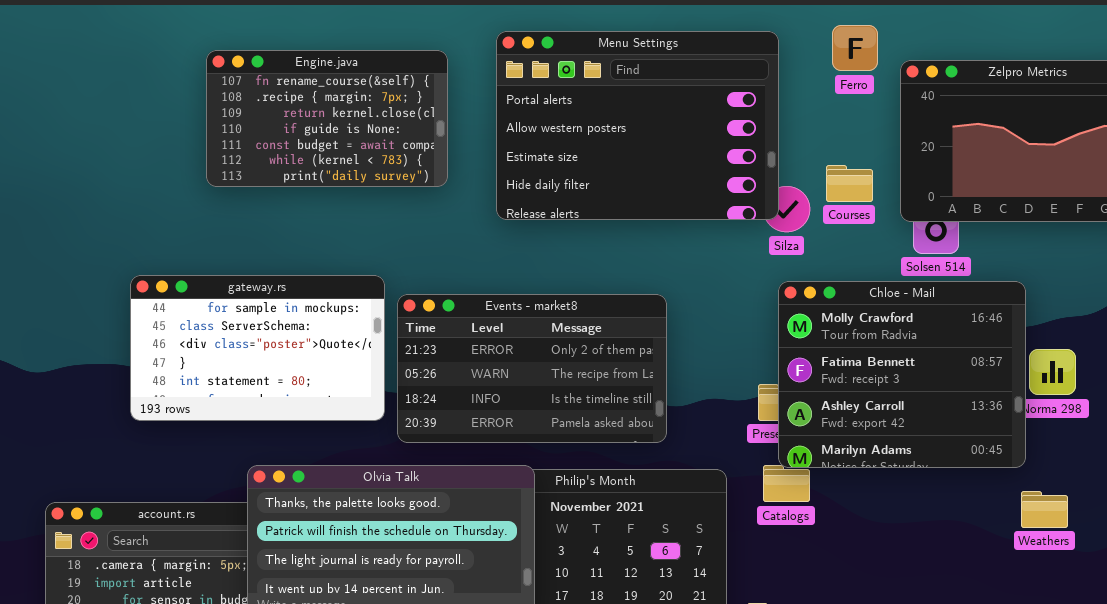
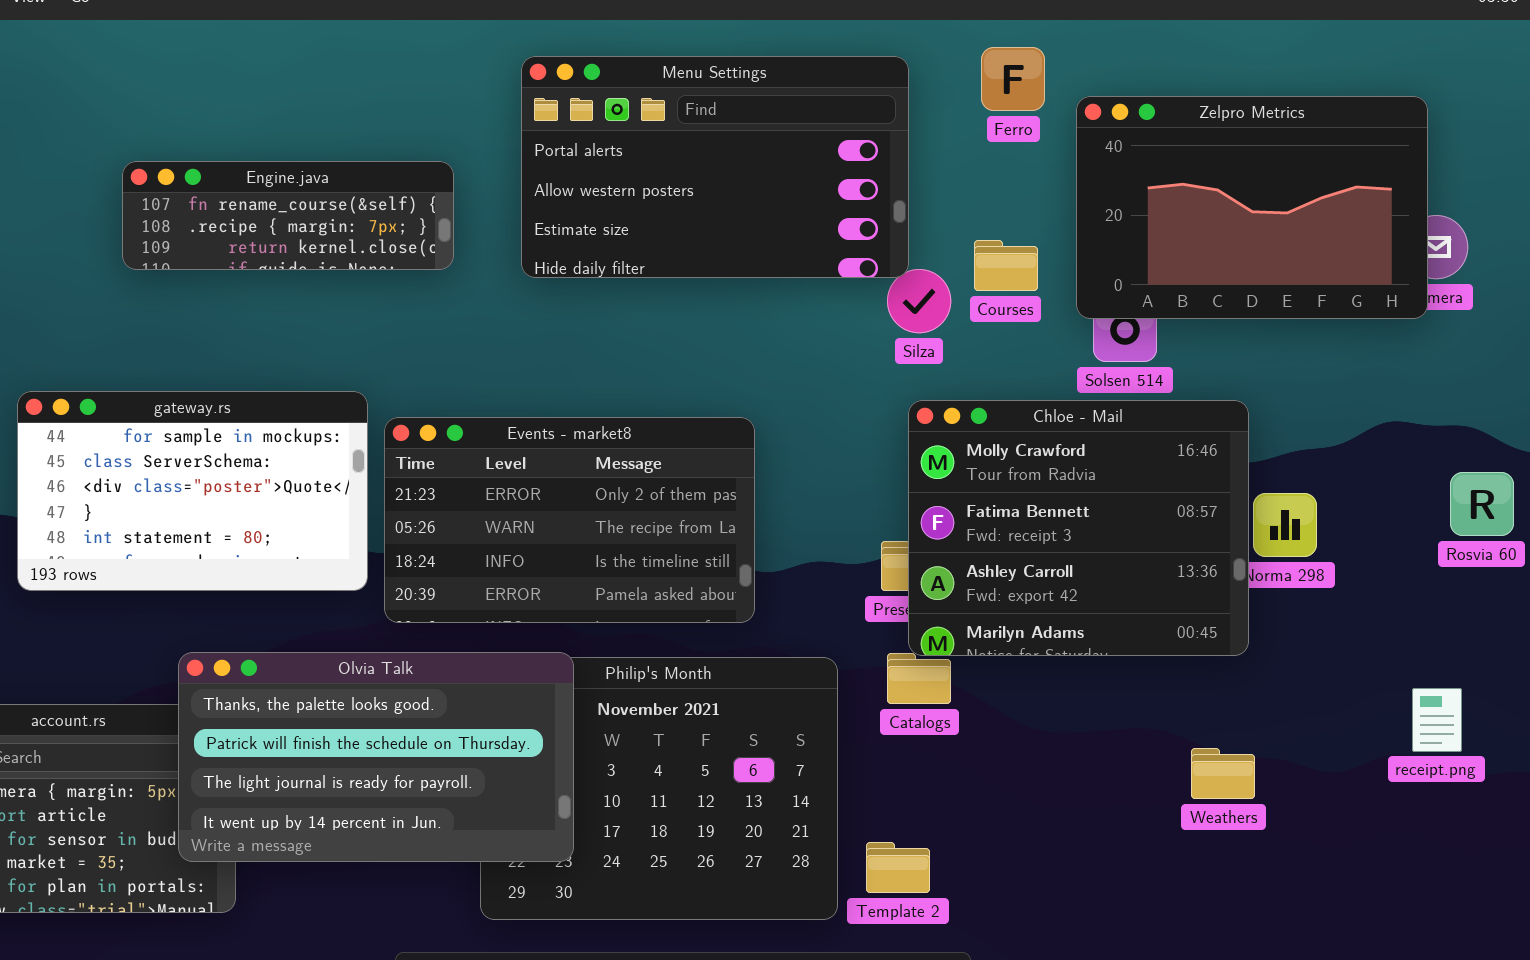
Menu Settings: [496,31,779,220] -> [521,56,909,278], resized
Engine.java: [206,50,448,187] -> [122,161,454,270], resized
Weathers: [1021,491,1068,528] -> [1191,748,1255,799], moved

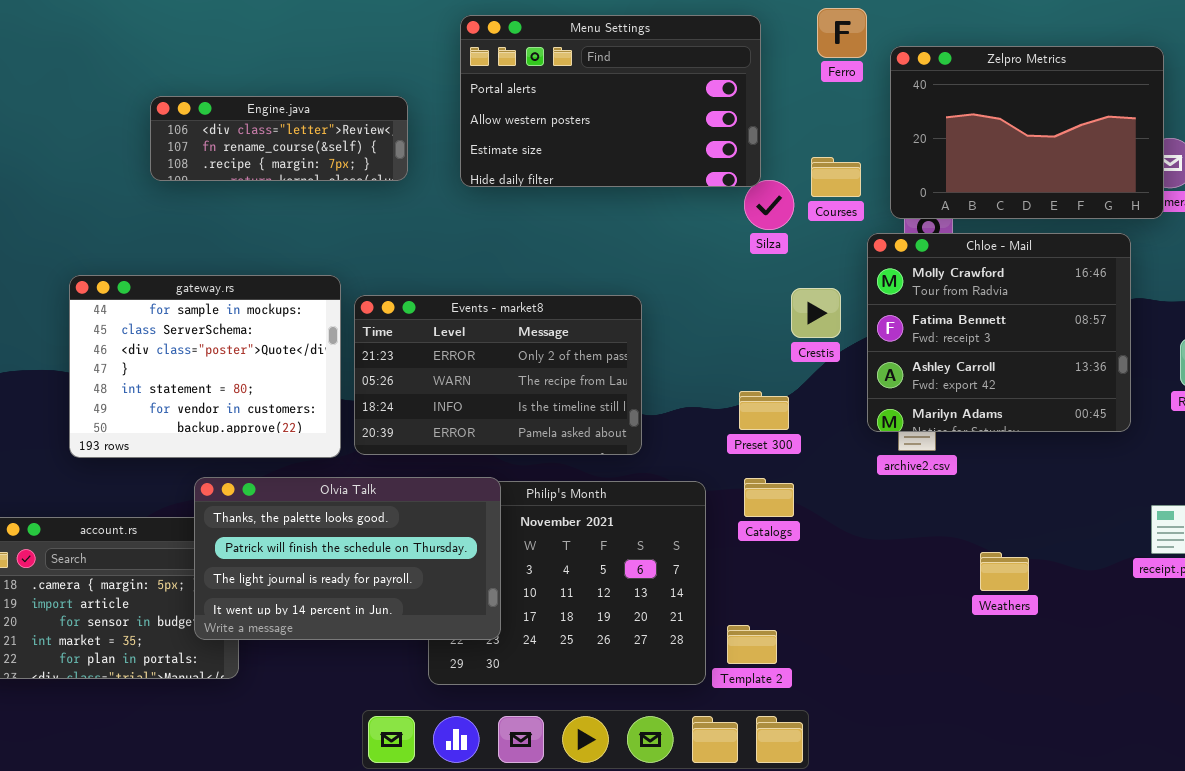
Engine.java: [122,161,454,270] -> [150,96,408,181], scrolled up 1 row
gateway.rs: [17,391,368,591] -> [69,275,341,458], resized
Chloe - Mail: [908,400,1249,656] -> [867,233,1131,432], moved

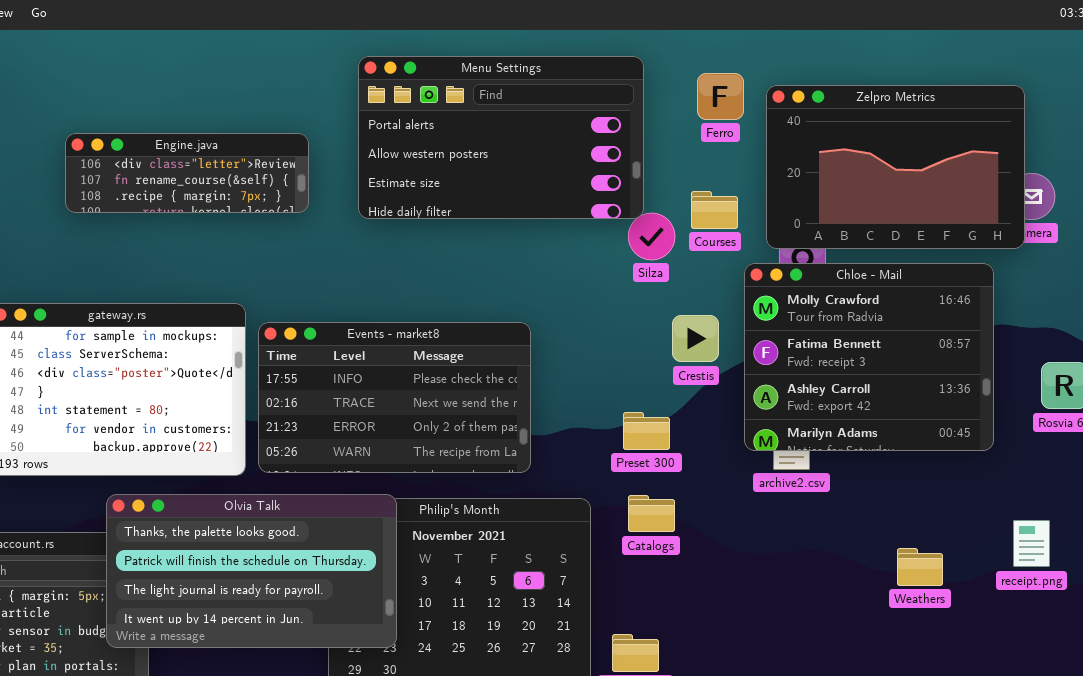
Ferro: [817,8,867,58] -> [697,73,744,120], moved
Events - market8: [354,295,642,455] -> [258,322,531,473], scrolled up 2 rows
Weathers: [980,552,1029,591] -> [897,548,943,586], moved

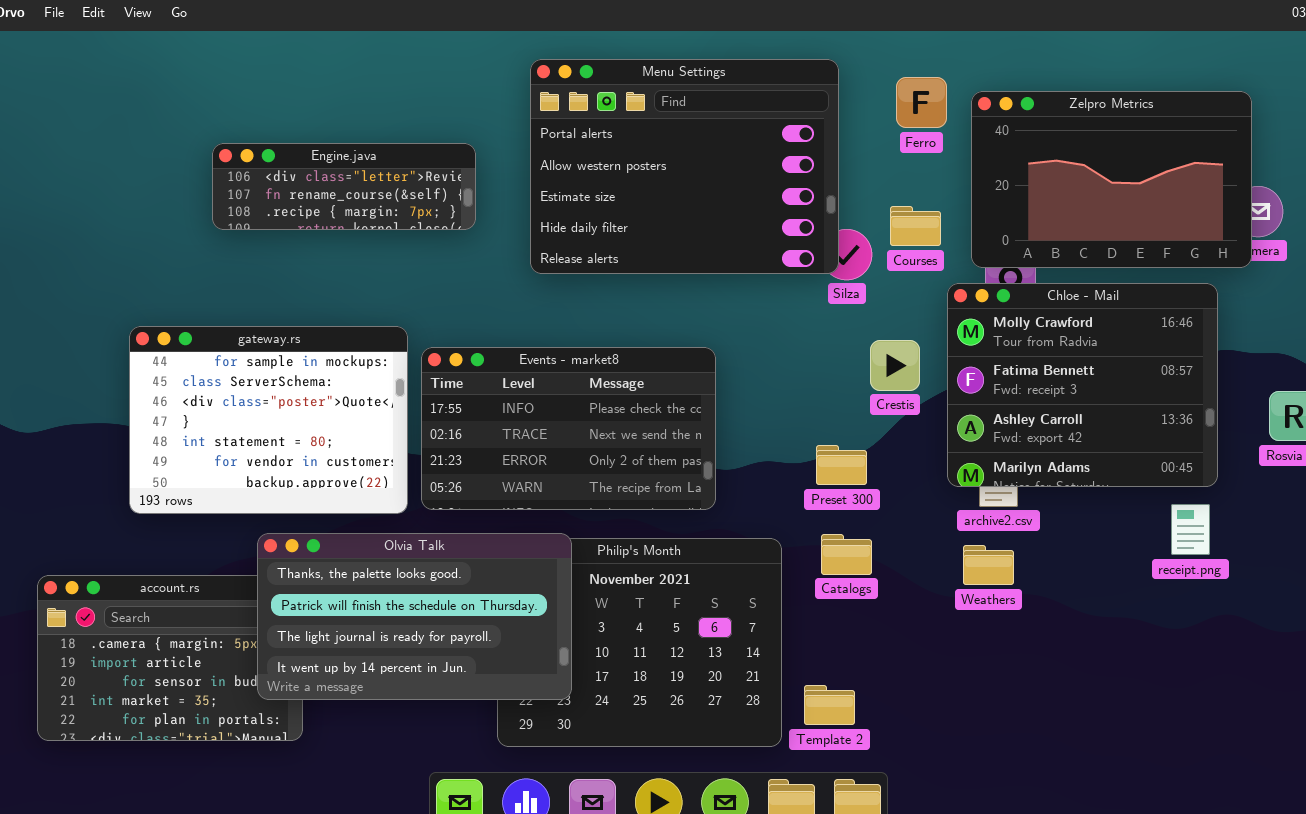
Menu Settings: [358,56,644,219] -> [530,59,839,274], resized
receipt.png: [1013,520,1050,567] -> [1171,504,1210,555], moved
Weathers: [897,548,943,586] -> [963,545,1014,585], moved

